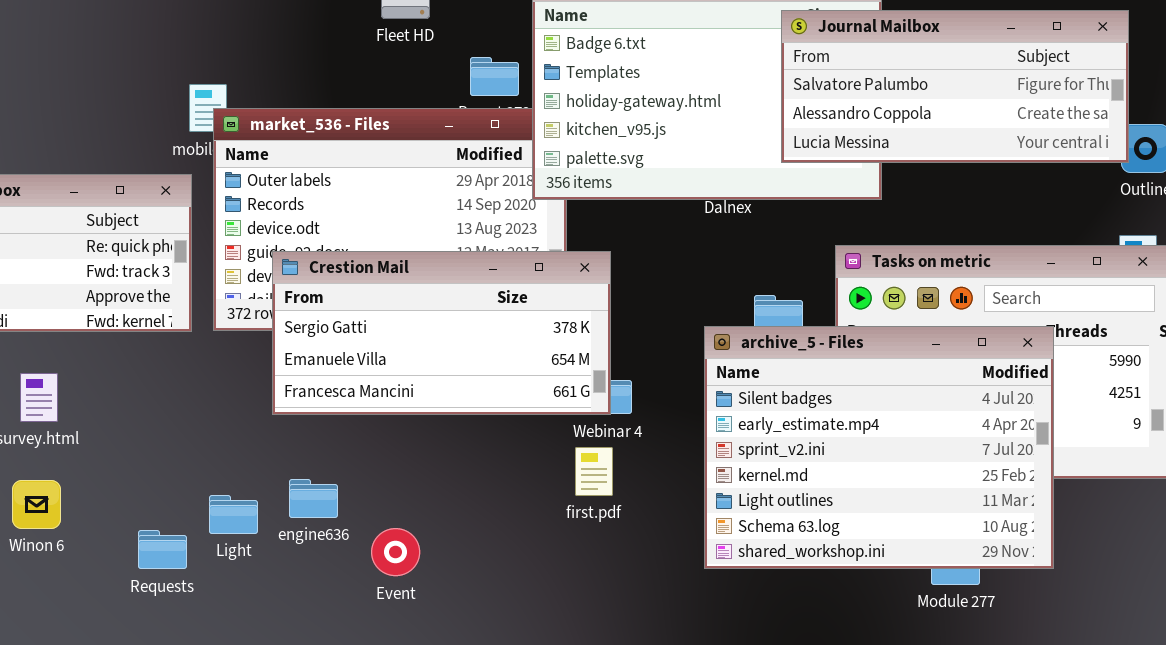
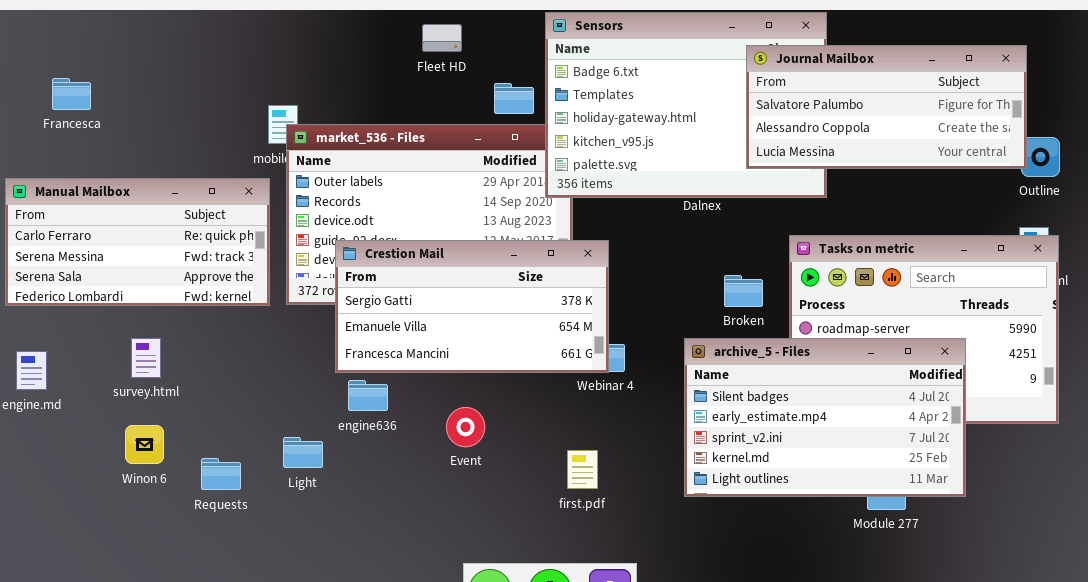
archive_5 - Files: [704,326,1054,569] -> [684,338,966,497], resized
first.pdf: [575,447,613,496] -> [567,450,598,489], moved
engine636: [289,479,338,518] -> [348,380,388,411], moved
Event: [371,528,420,576] -> [446,407,485,447], moved
Requests: [138,530,187,569] -> [201,458,241,490], moved

